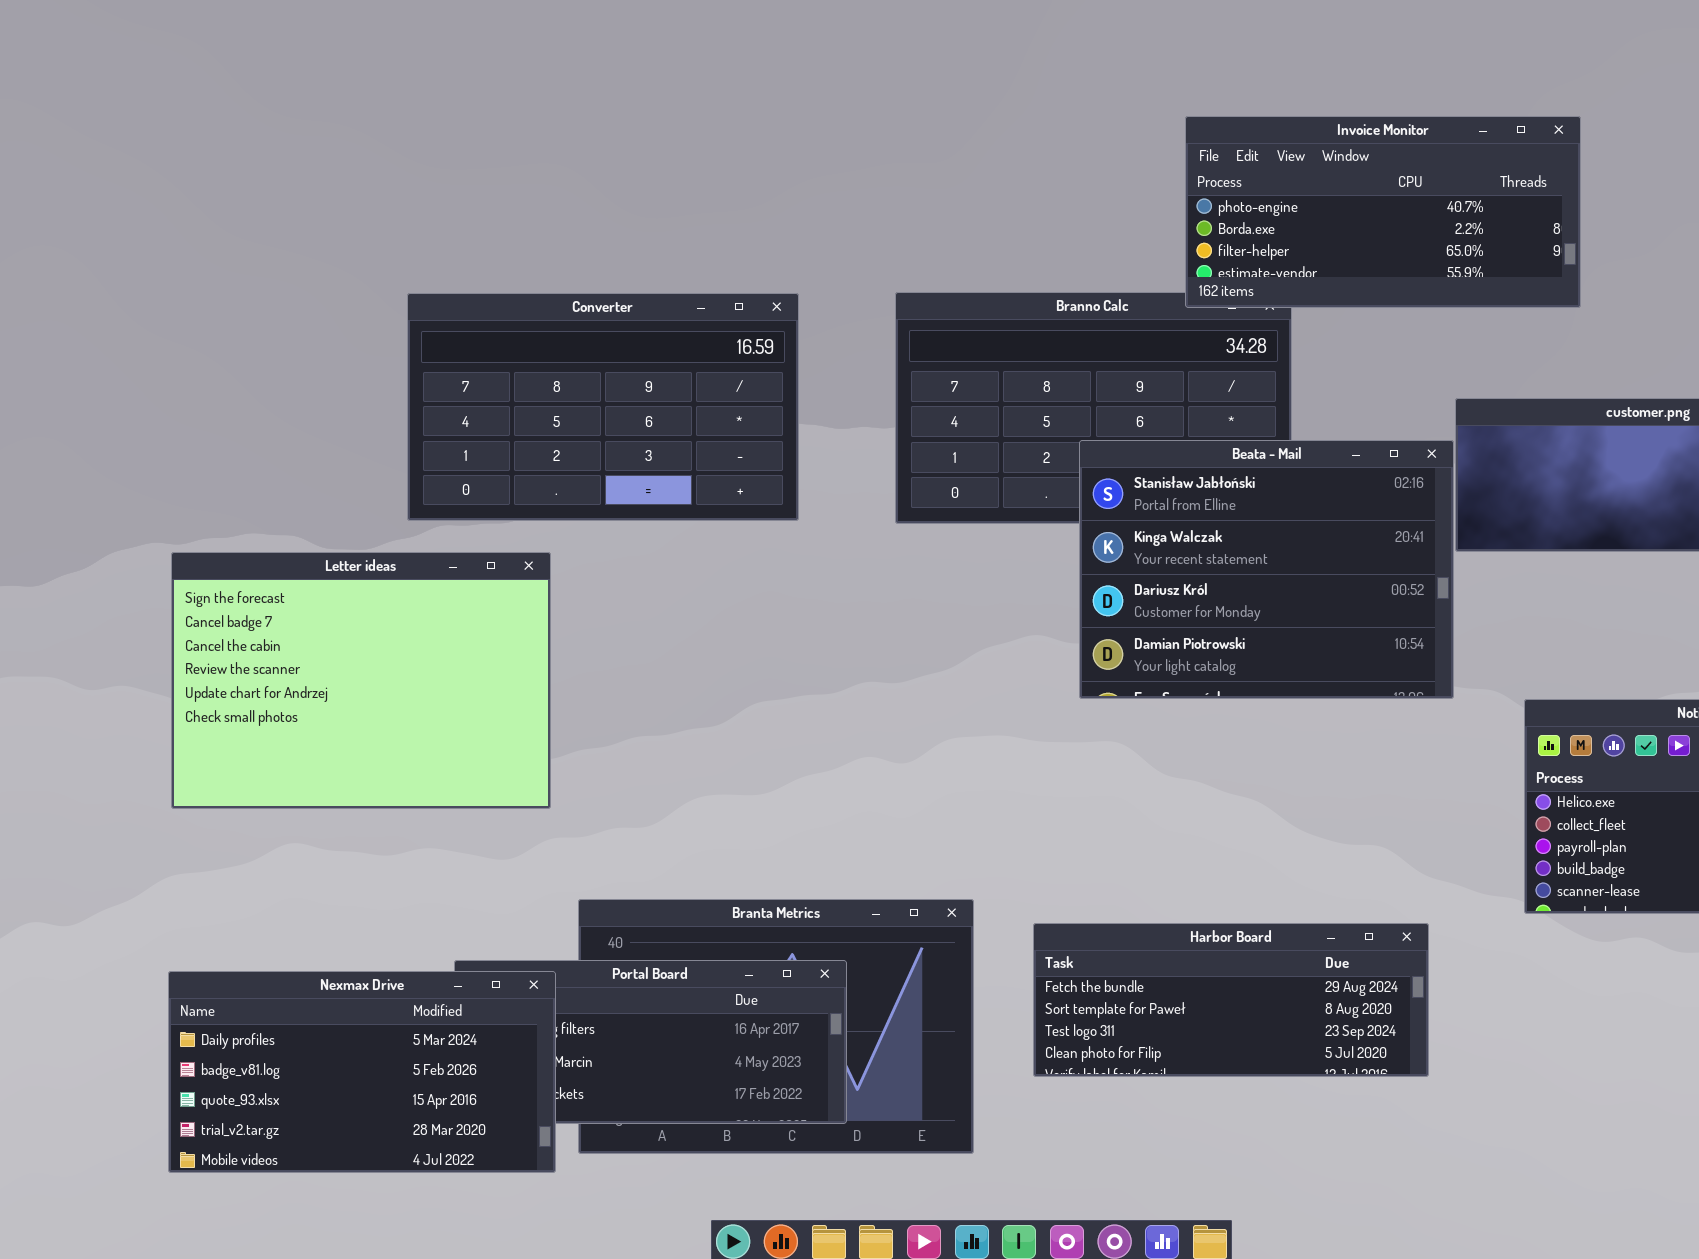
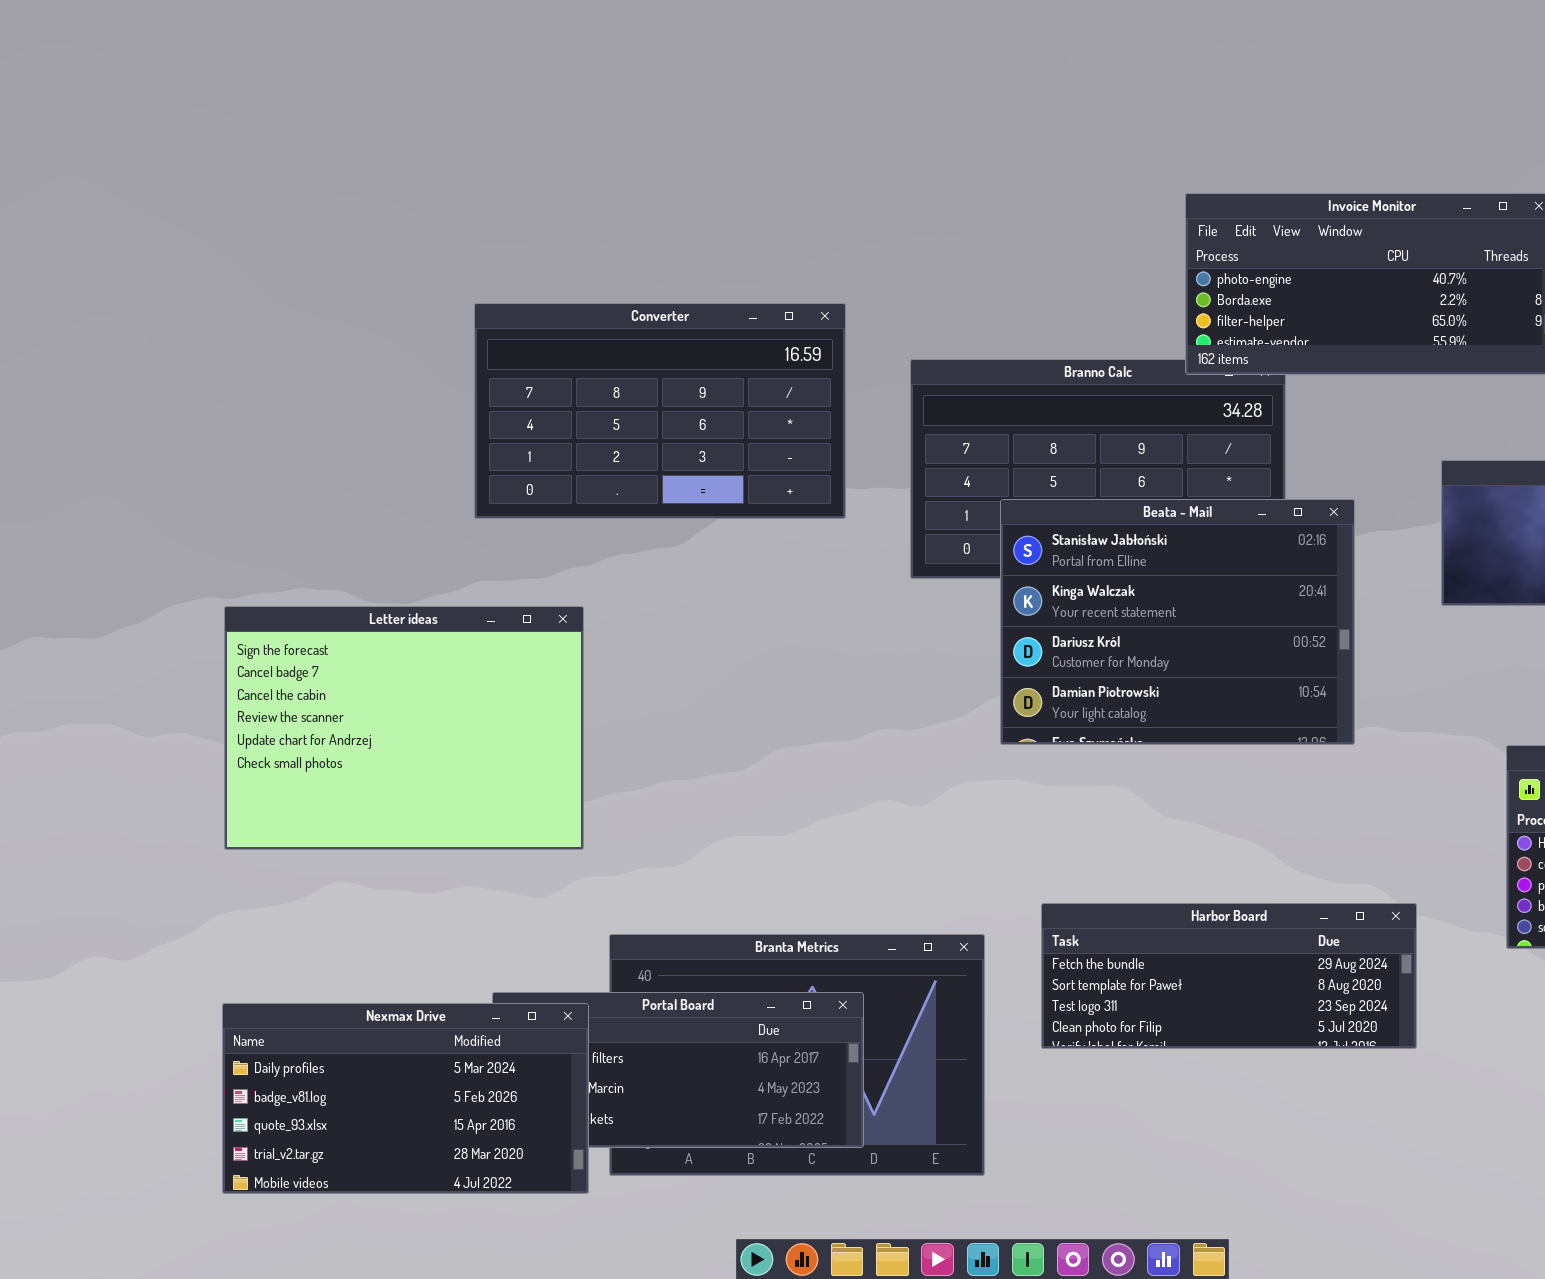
Converter: [407,293,799,521] -> [474,303,846,519], moved
Beata - Mail: [1079,440,1454,699] -> [1000,499,1355,745], moved
Harbor Board: [1033,923,1429,1077] -> [1041,903,1417,1049], moved

